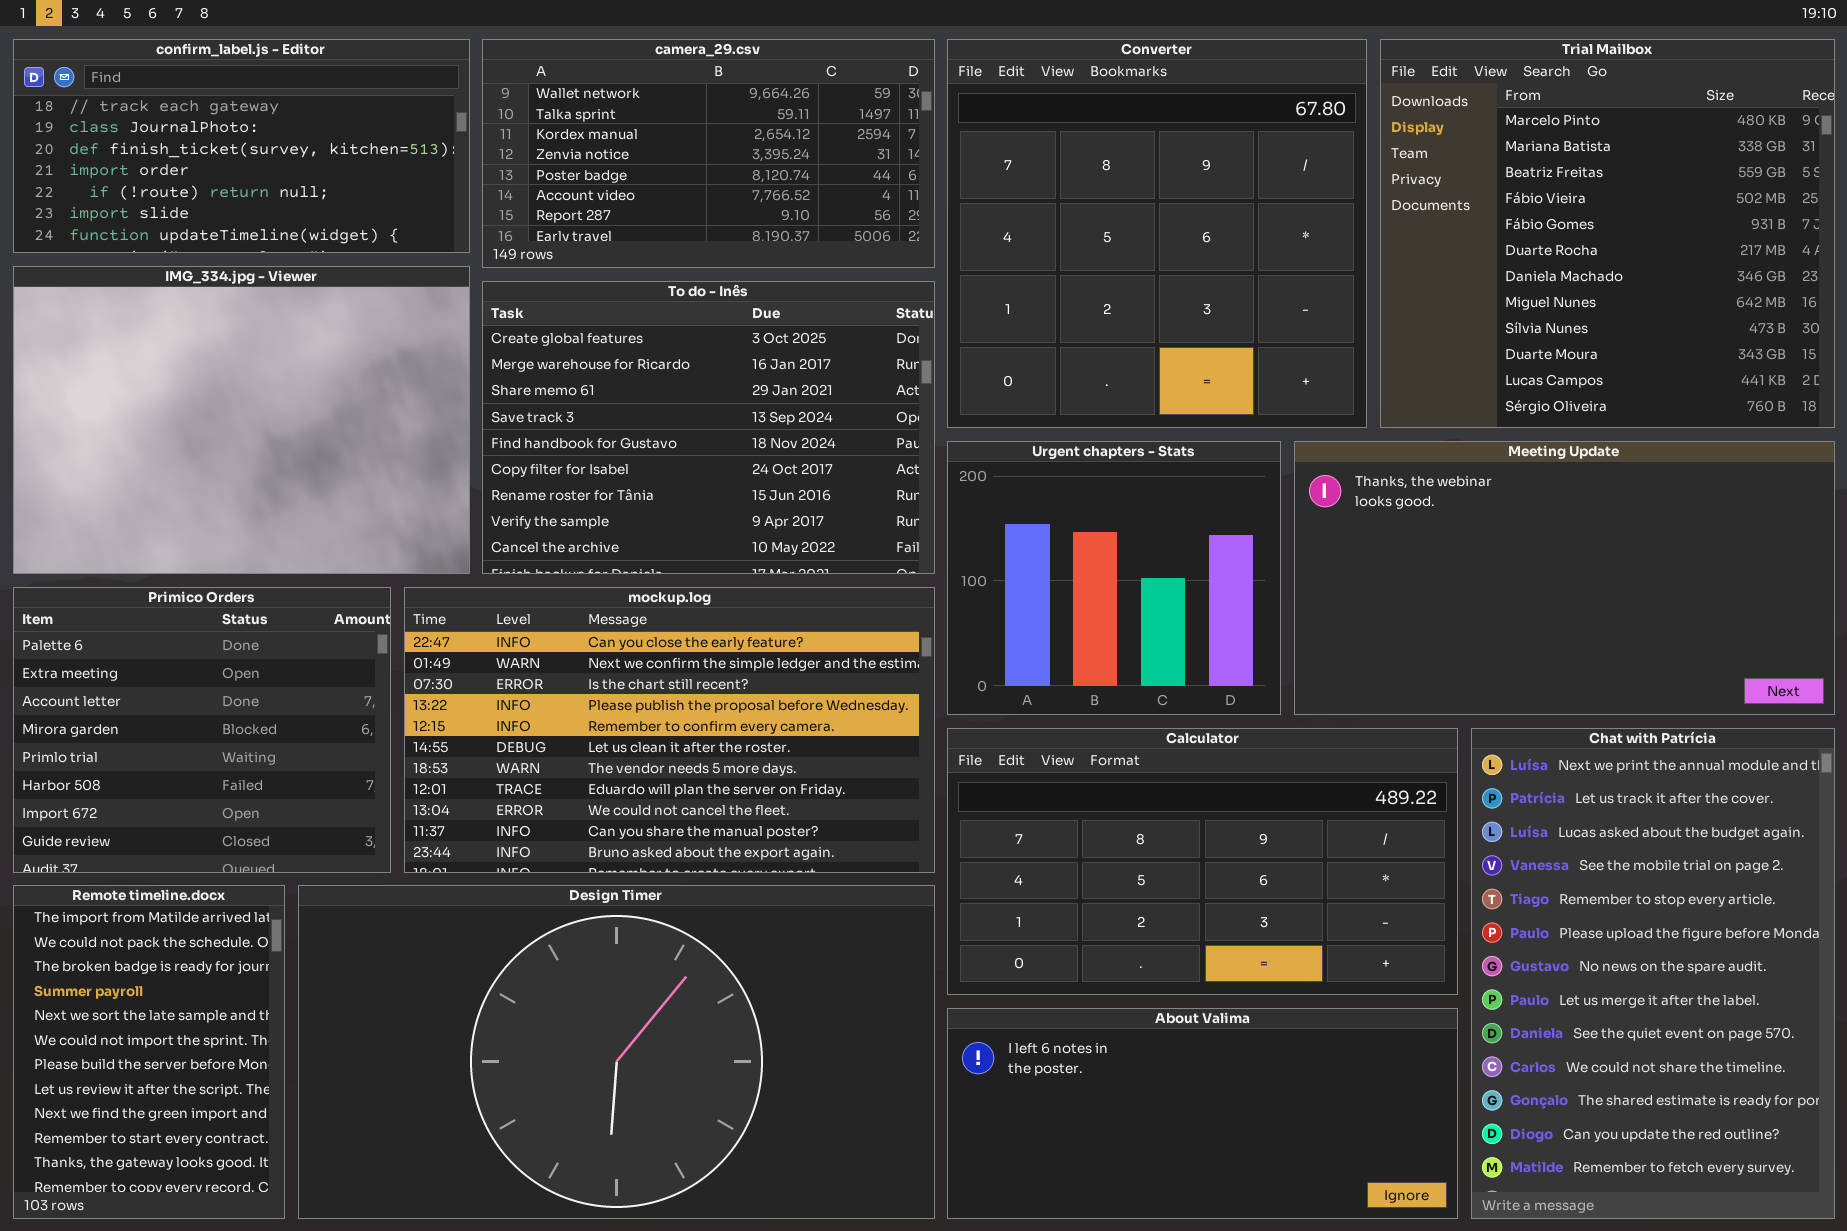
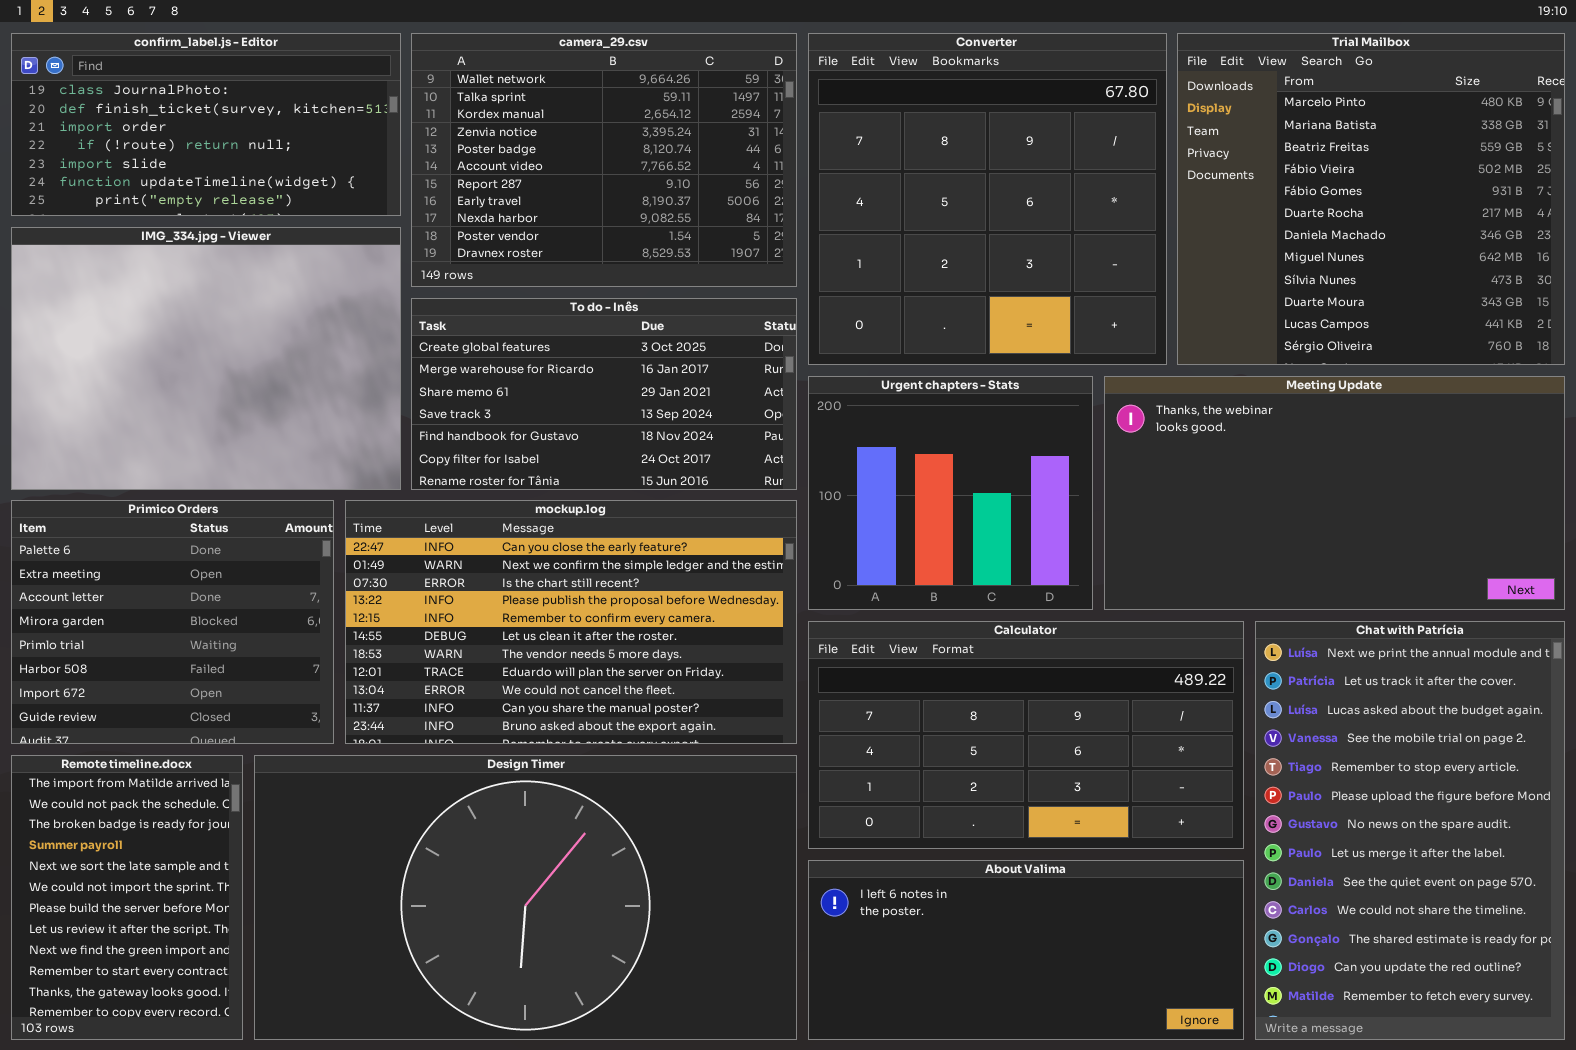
confirm_label.js - Editor: [13,39,470,253] -> [11,33,401,216], scrolled down 1 row
camera_29.csv: [482,39,935,268] -> [411,33,797,287], resized
To do - Inês: [482,281,935,574] -> [411,298,797,490], resized

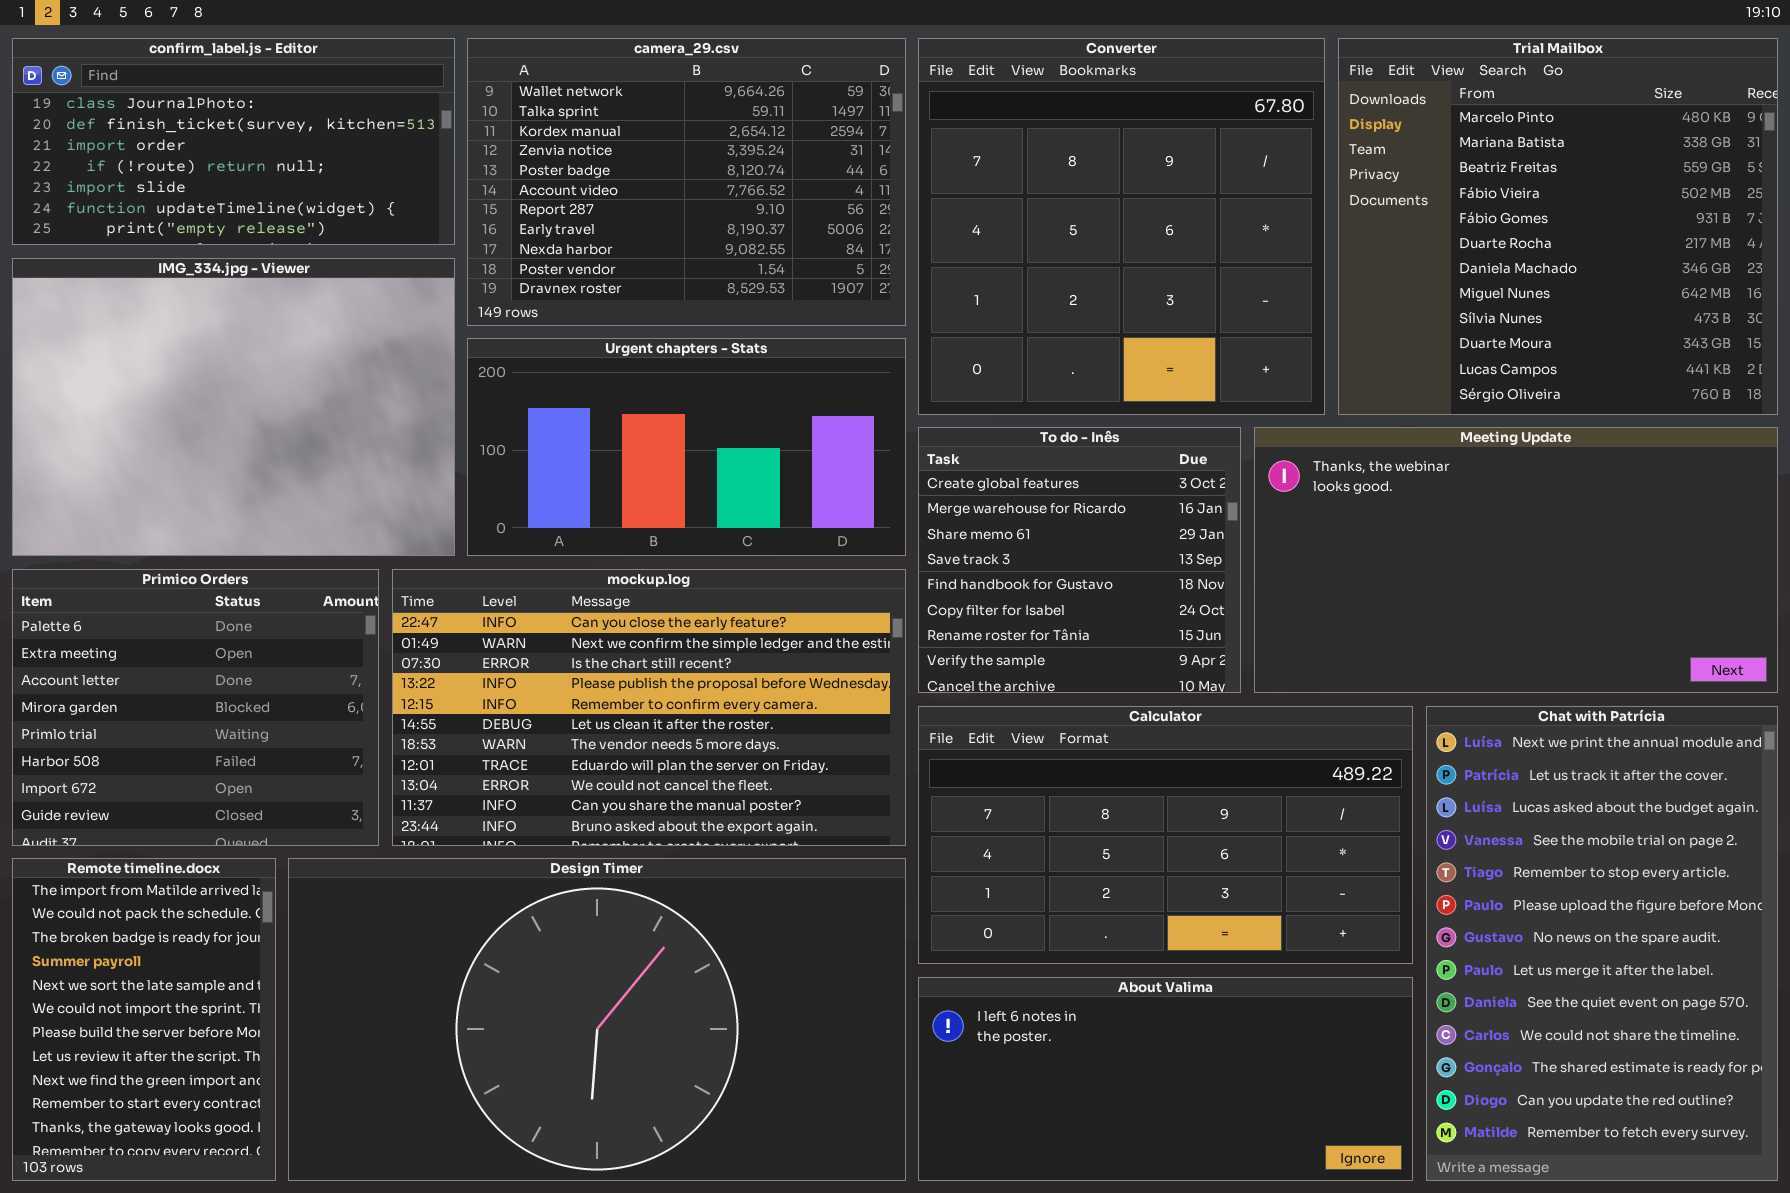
To do - Inês: [411,298,797,490] -> [918,427,1241,693], moved, resized
Urgent chapters - Stats: [808,376,1093,610] -> [467,338,906,556], moved, resized

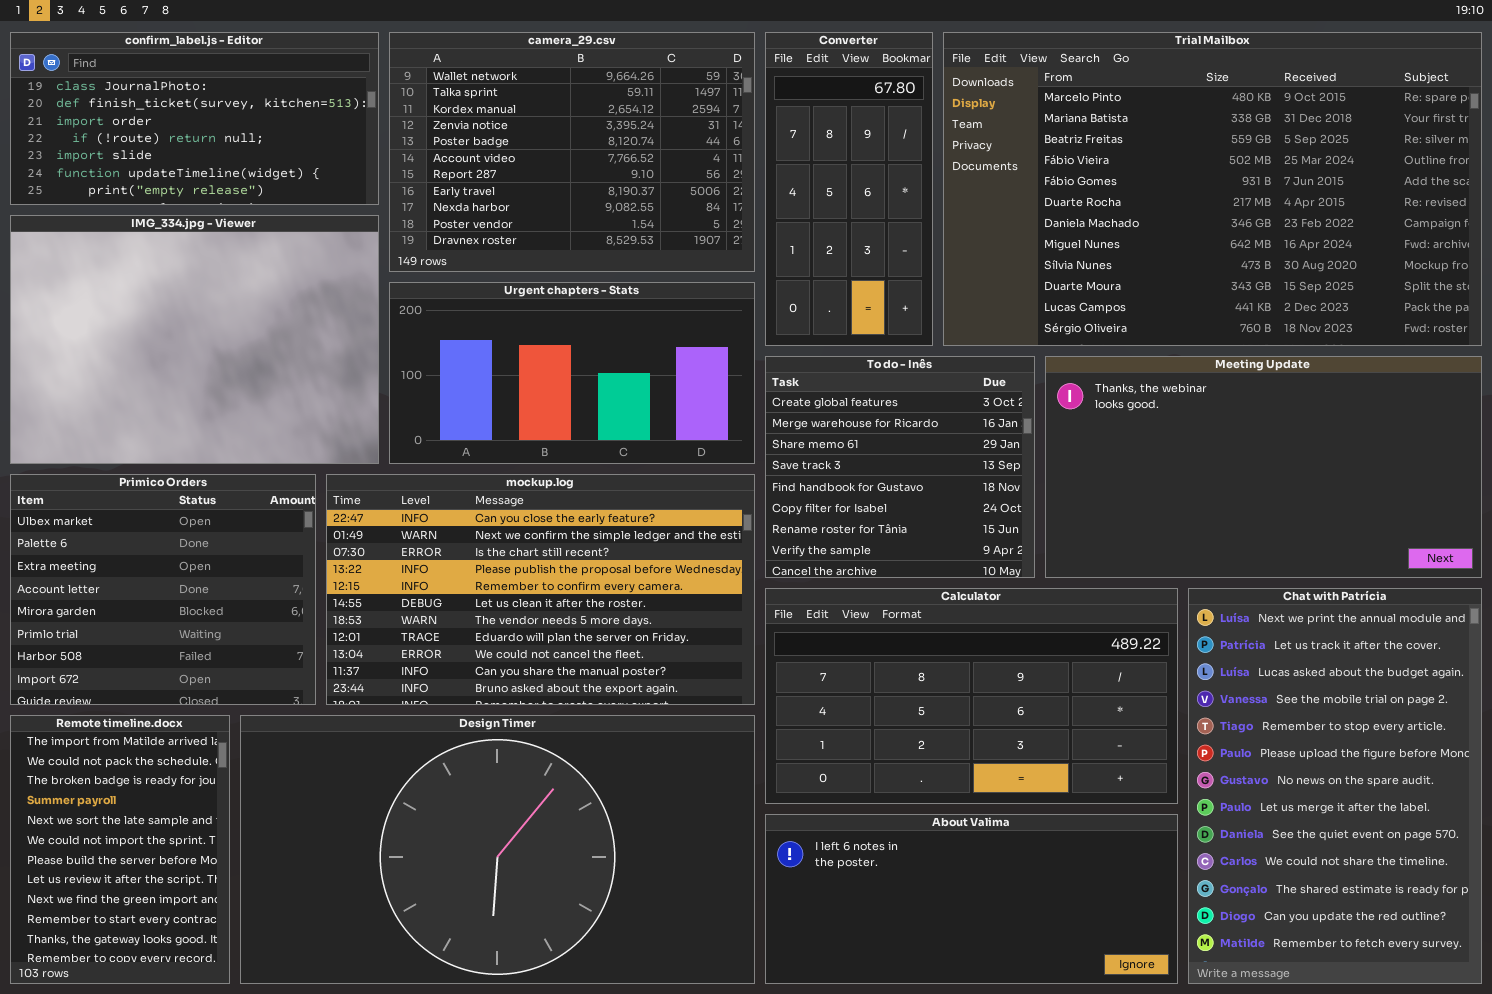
Converter: [918,38,1325,415] -> [765,32,933,346], resized
Trial Mailbox: [1338,38,1778,415] -> [943,32,1482,346], resized
Primico Orders: [12,569,379,846] -> [10,474,316,705], scrolled up 1 row

